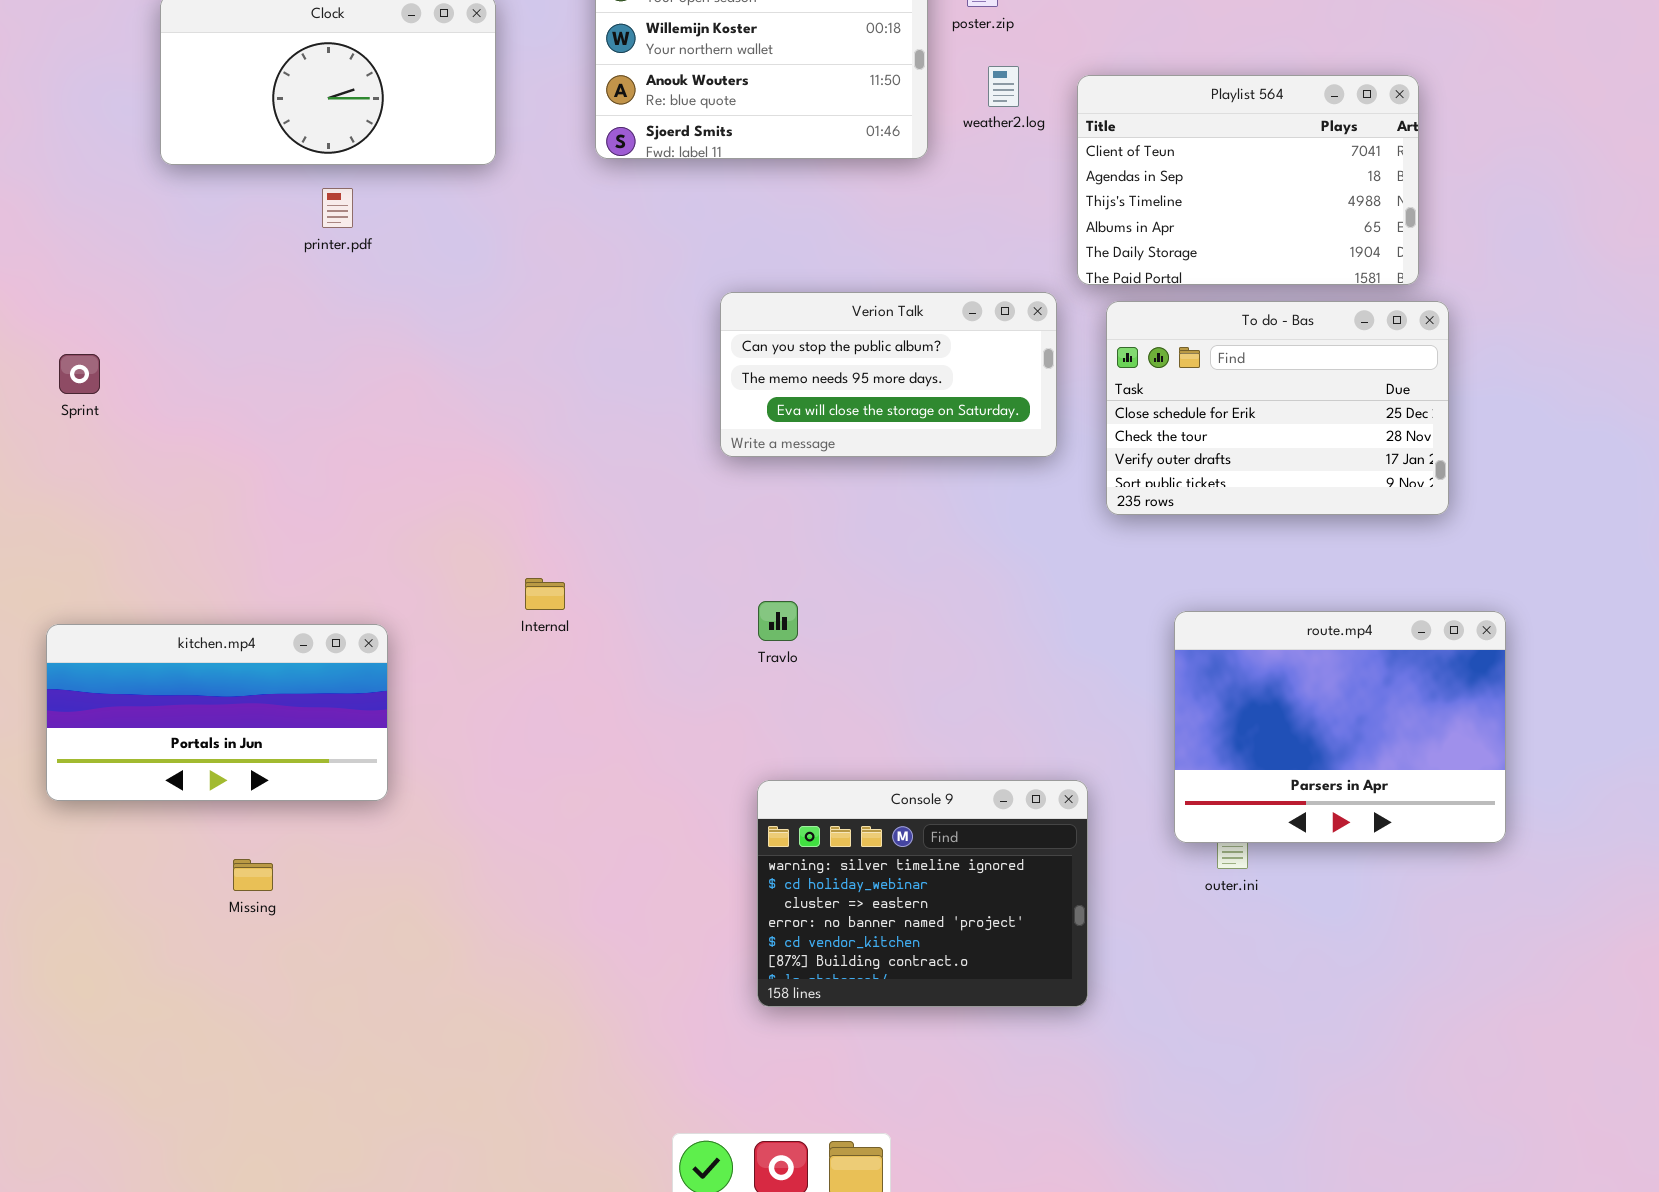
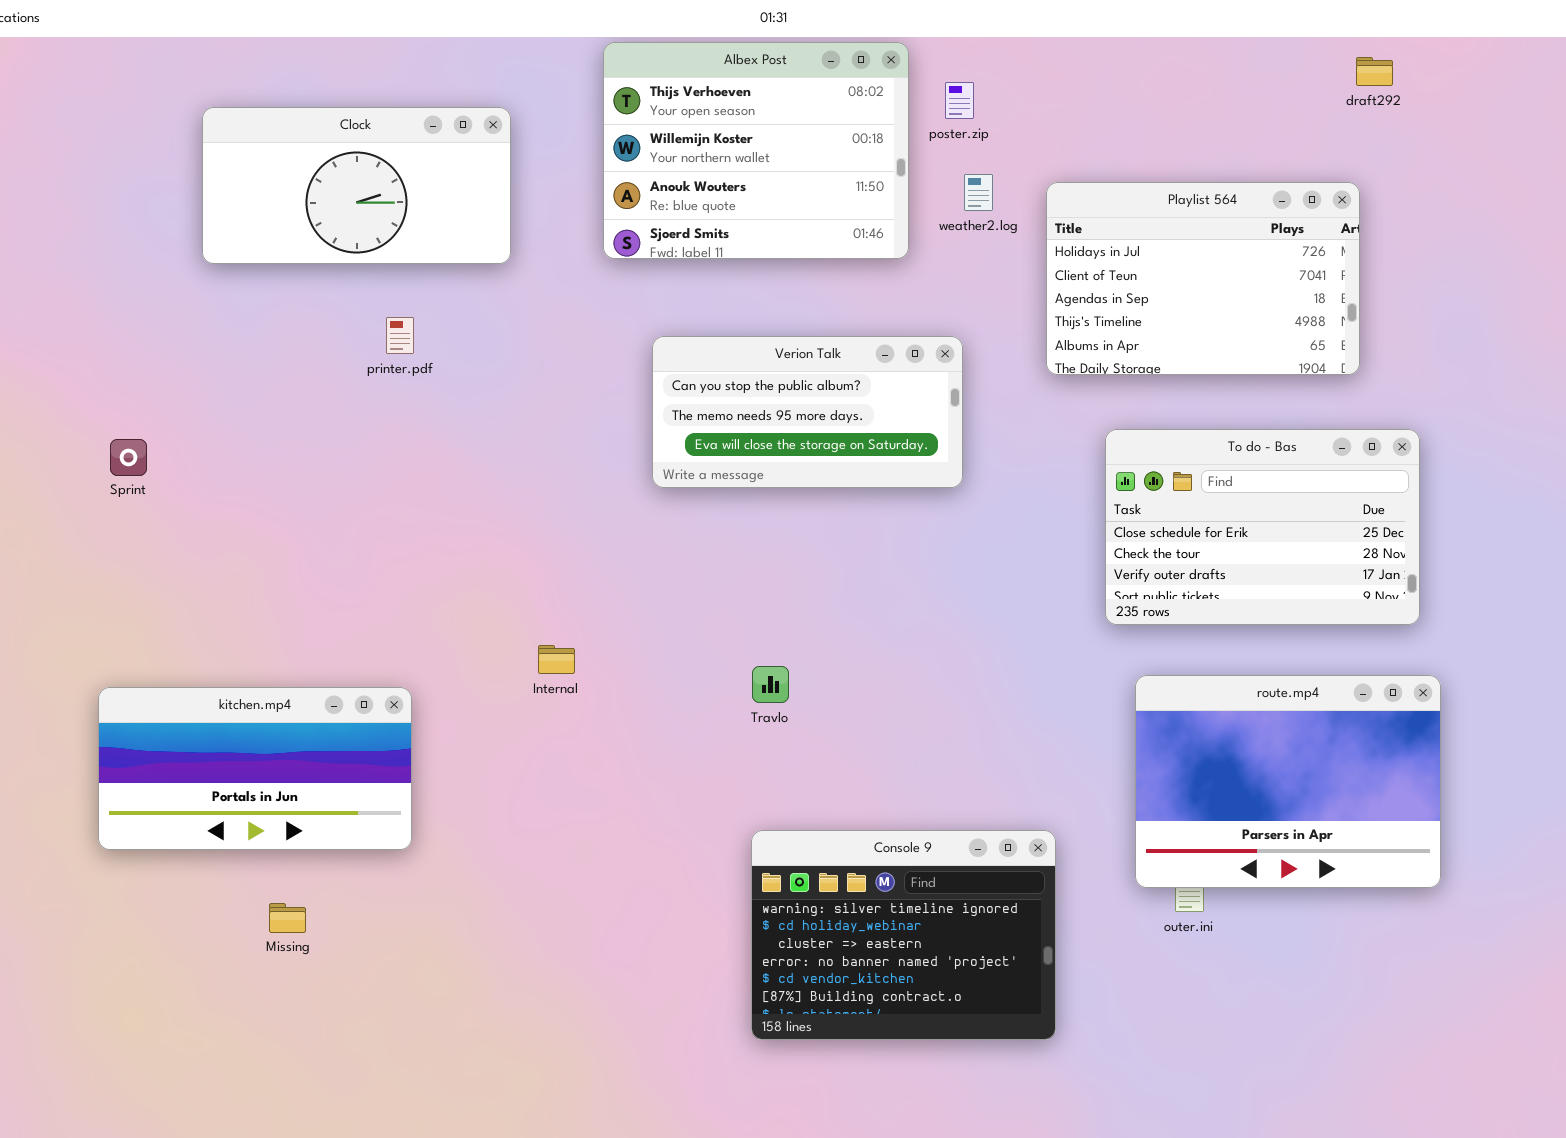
Playlist 564: [1077,75,1419,285] -> [1046,182,1360,375], scrolled up 1 row
printer.pdf: [322,188,353,228] -> [386,317,414,354], moved
Verion Talk: [720,292,1057,457] -> [652,336,963,488], moved
To do - Bas: [1106,301,1449,515] -> [1105,429,1420,625], moved

